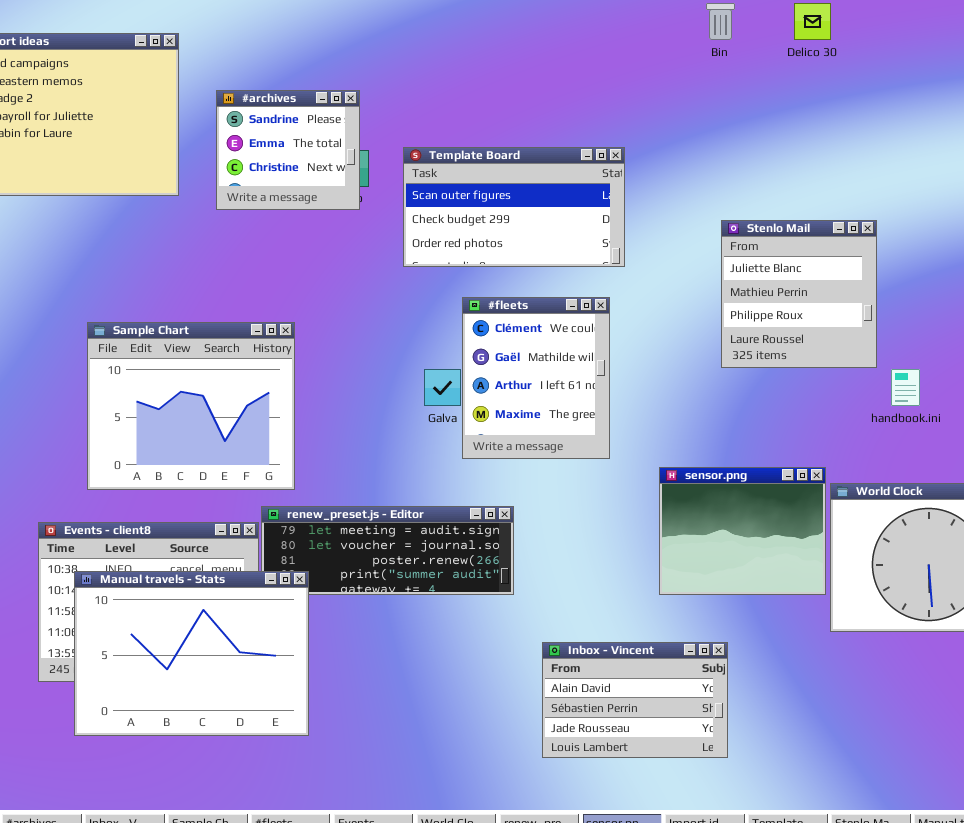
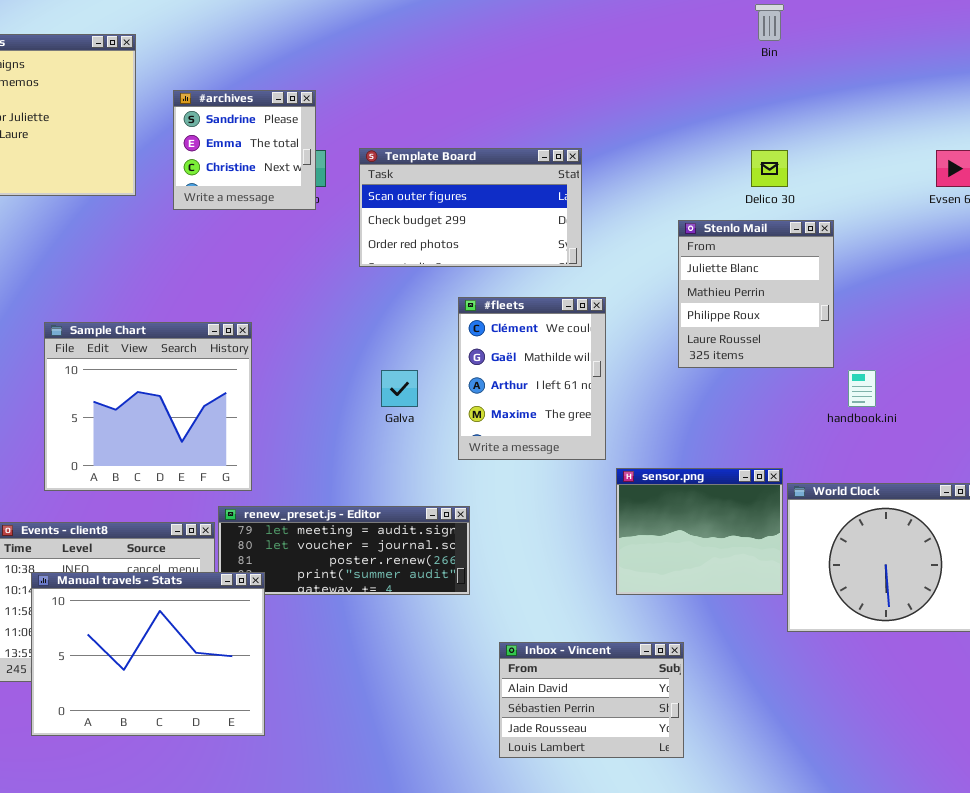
Bin: [706,3,735,40] -> [755,4,784,41], moved
Delico 30: [794,3,831,40] -> [751,150,788,187], moved
#fleets: [462,297,610,459] -> [458,297,606,460], moved

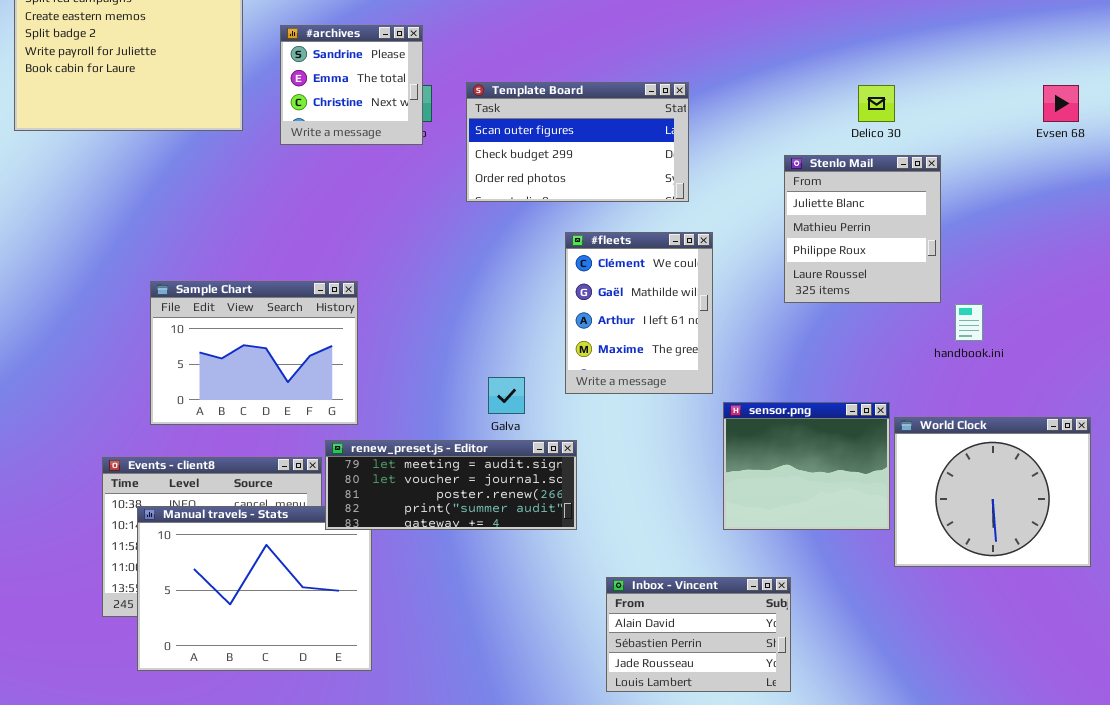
Sample Chart: [44,322,252,491] -> [150,281,358,425], resized
Galva: [381,370,418,407] -> [488,377,525,414], moved
renew_preset.js - Editor: [218,506,470,595] -> [325,440,577,530], raised

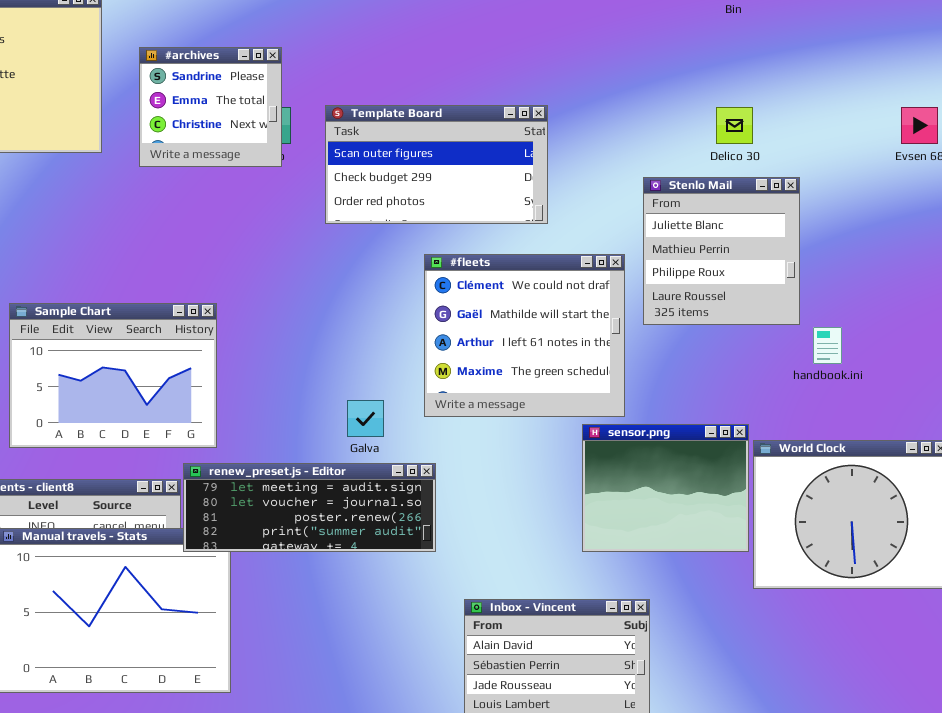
#fleets: [565,232,713,394] -> [424,254,625,417], resized

